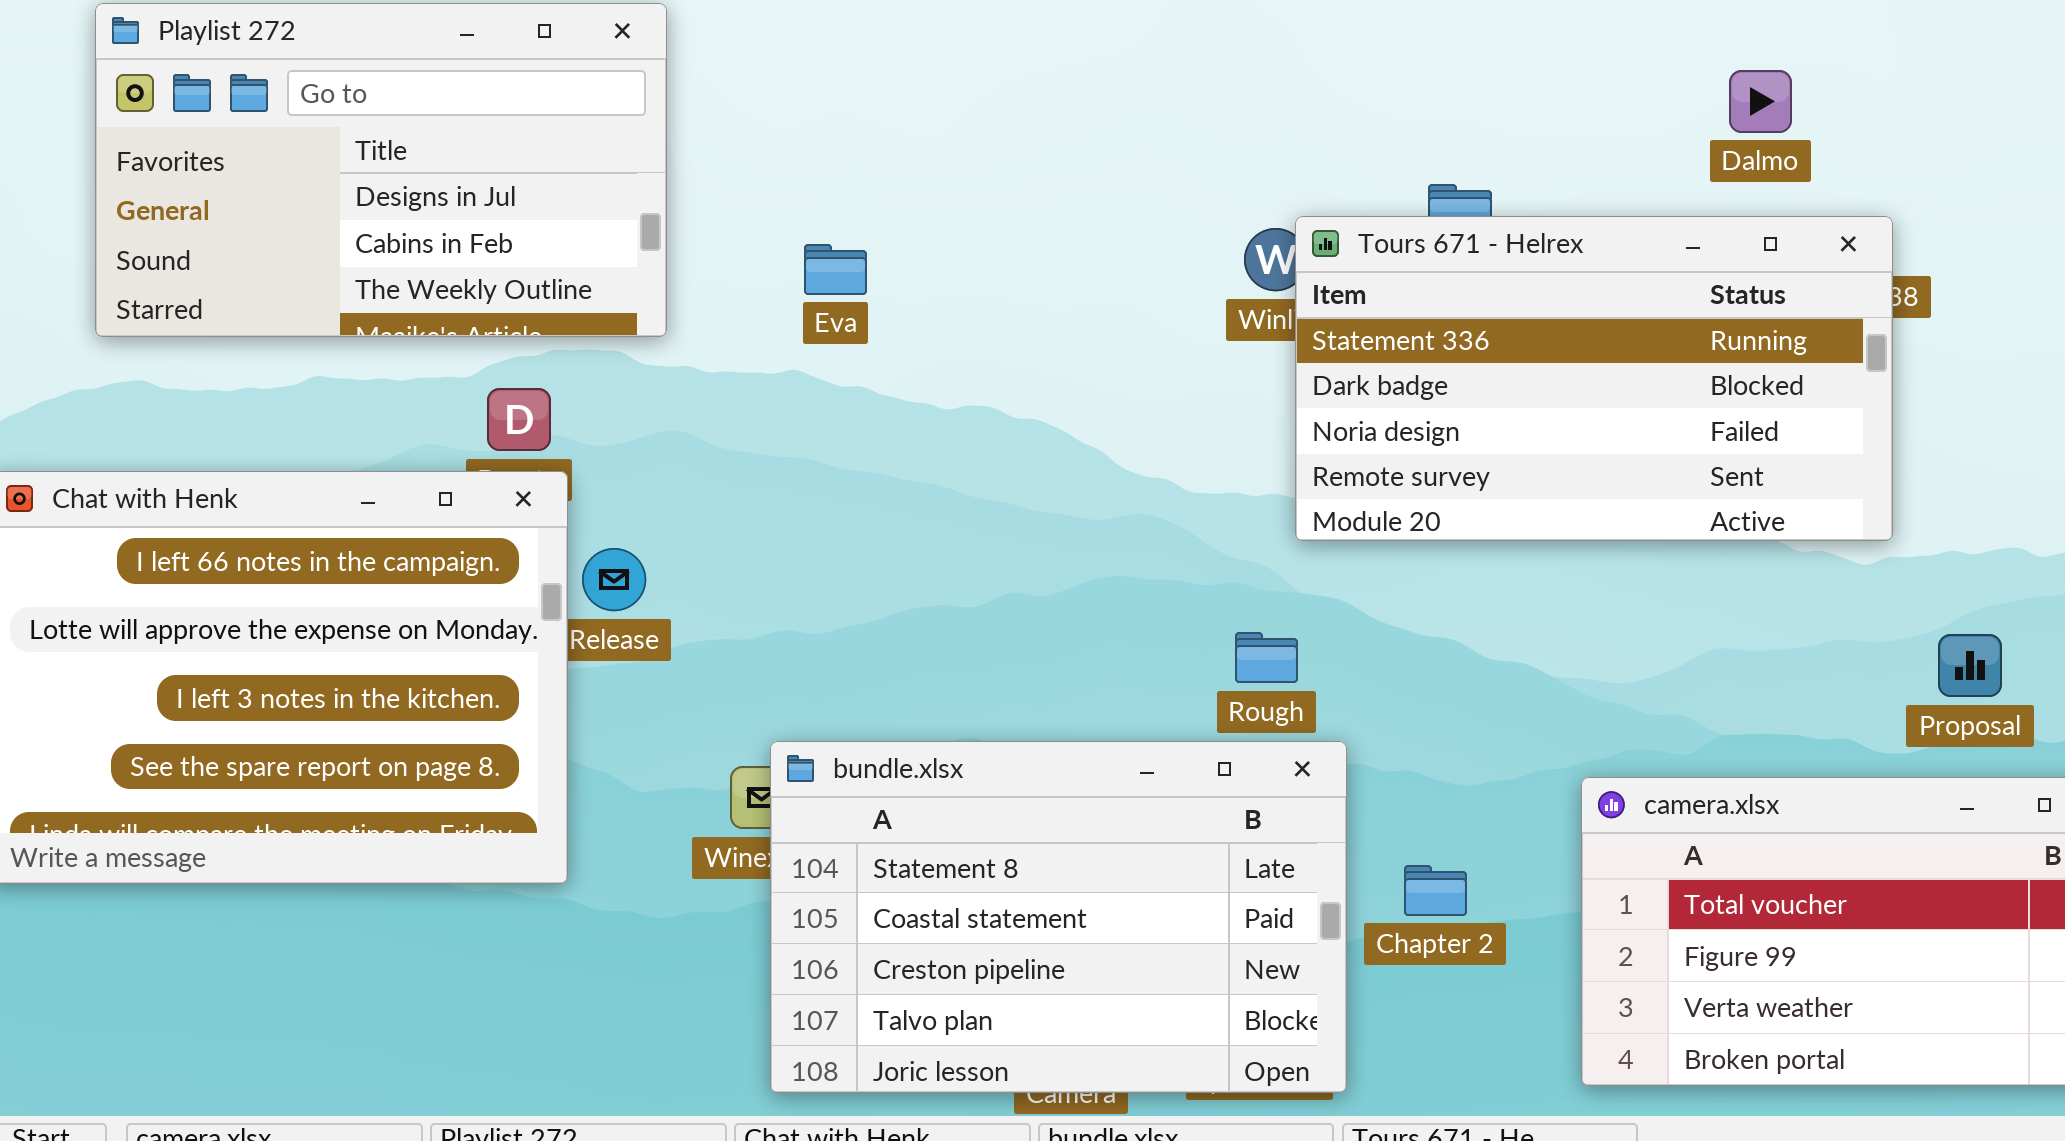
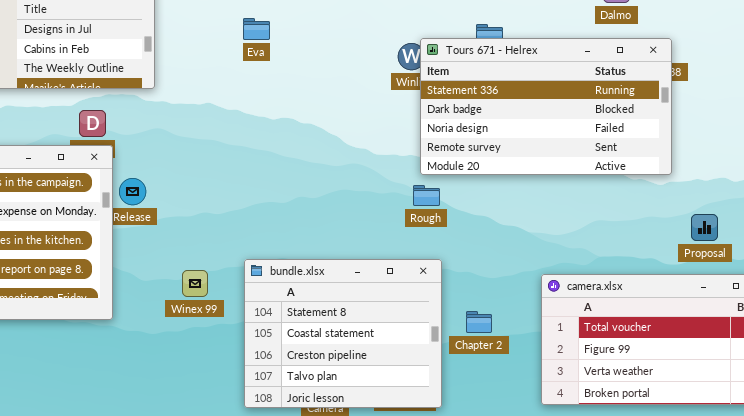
Eva: [804,244,867,295] -> [243,18,270,40], moved
Rough: [1235,632,1298,683] -> [413,185,440,206], moved
bundle.xlsx: [770,741,1347,1093] -> [244,259,442,408], resized

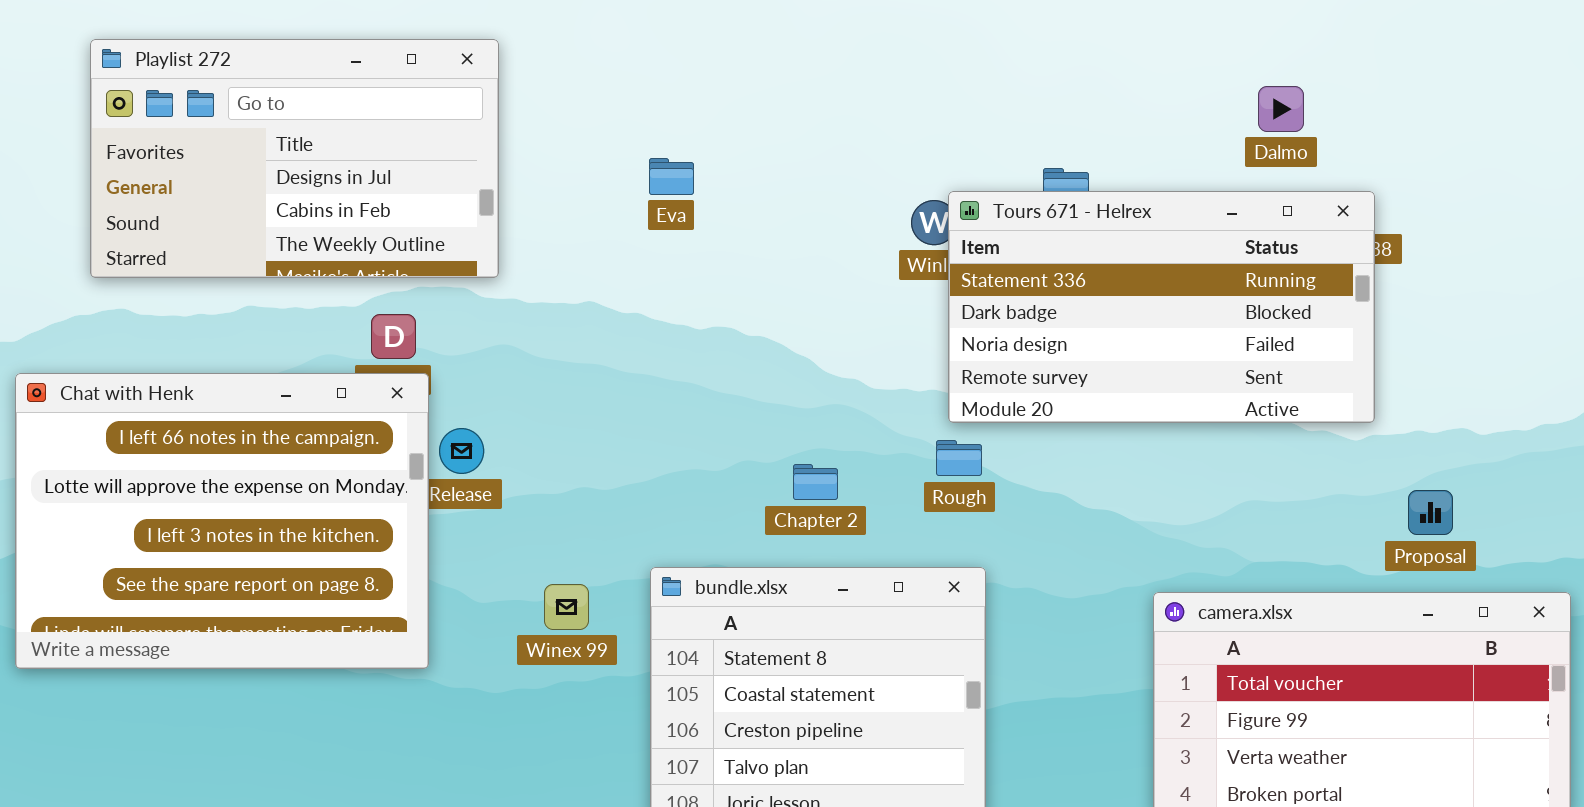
Chapter 2: [466,311,492,333] -> [793,464,838,500], moved

